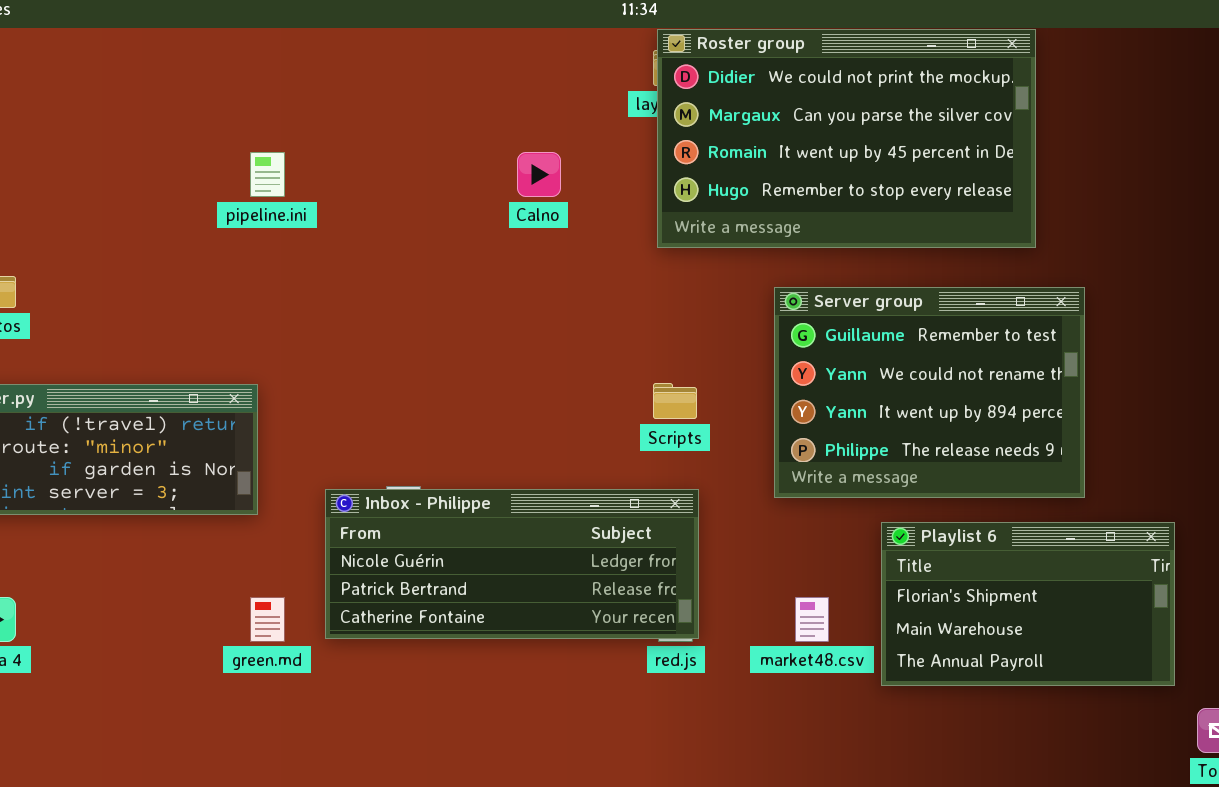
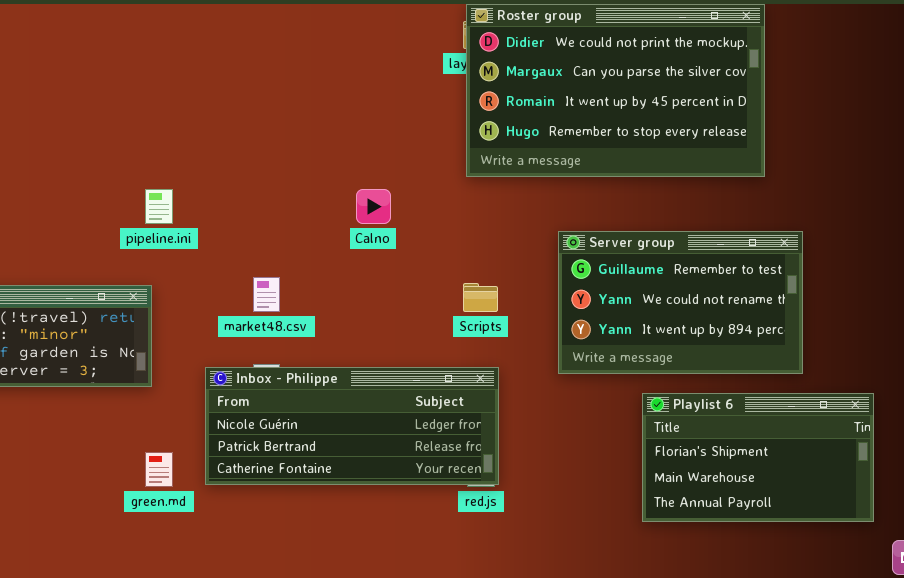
pipeline.ini: [250,152,285,197] -> [145,189,173,224], moved
Calno: [517,152,561,197] -> [356,189,391,224], moved
Server group: [774,287,1085,498] -> [558,231,803,374], resized
market48.csv: [795,597,829,642] -> [253,277,280,312], moved

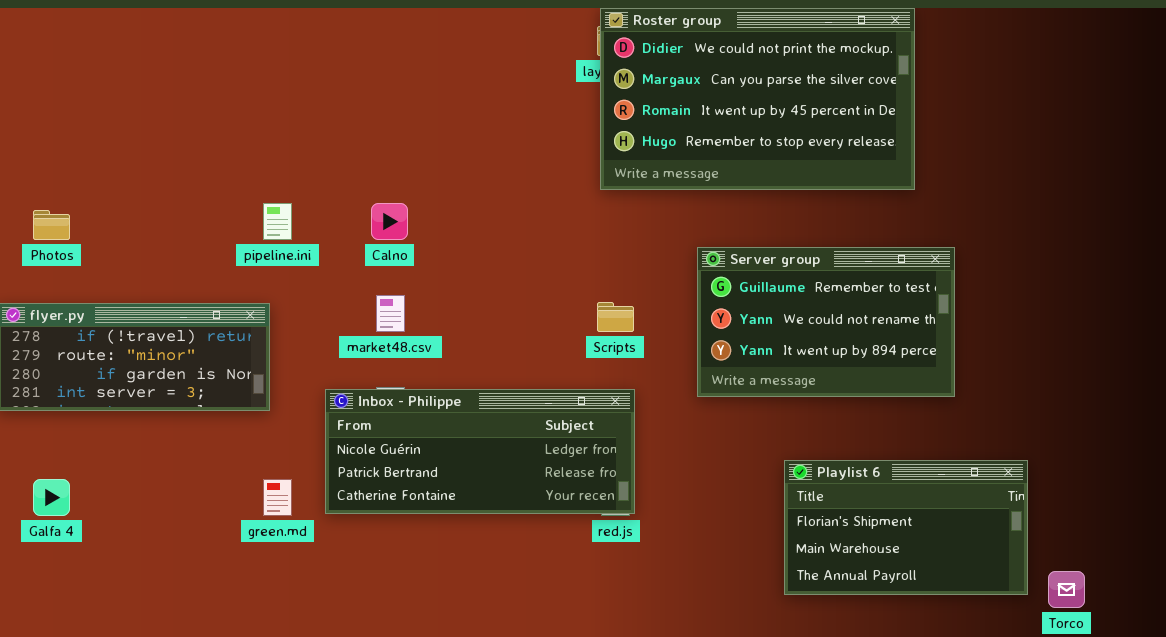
Calno: [356,189,391,224] -> [371,203,408,240], moved
Playlist 6: [642,393,874,522] -> [784,460,1028,595], moved

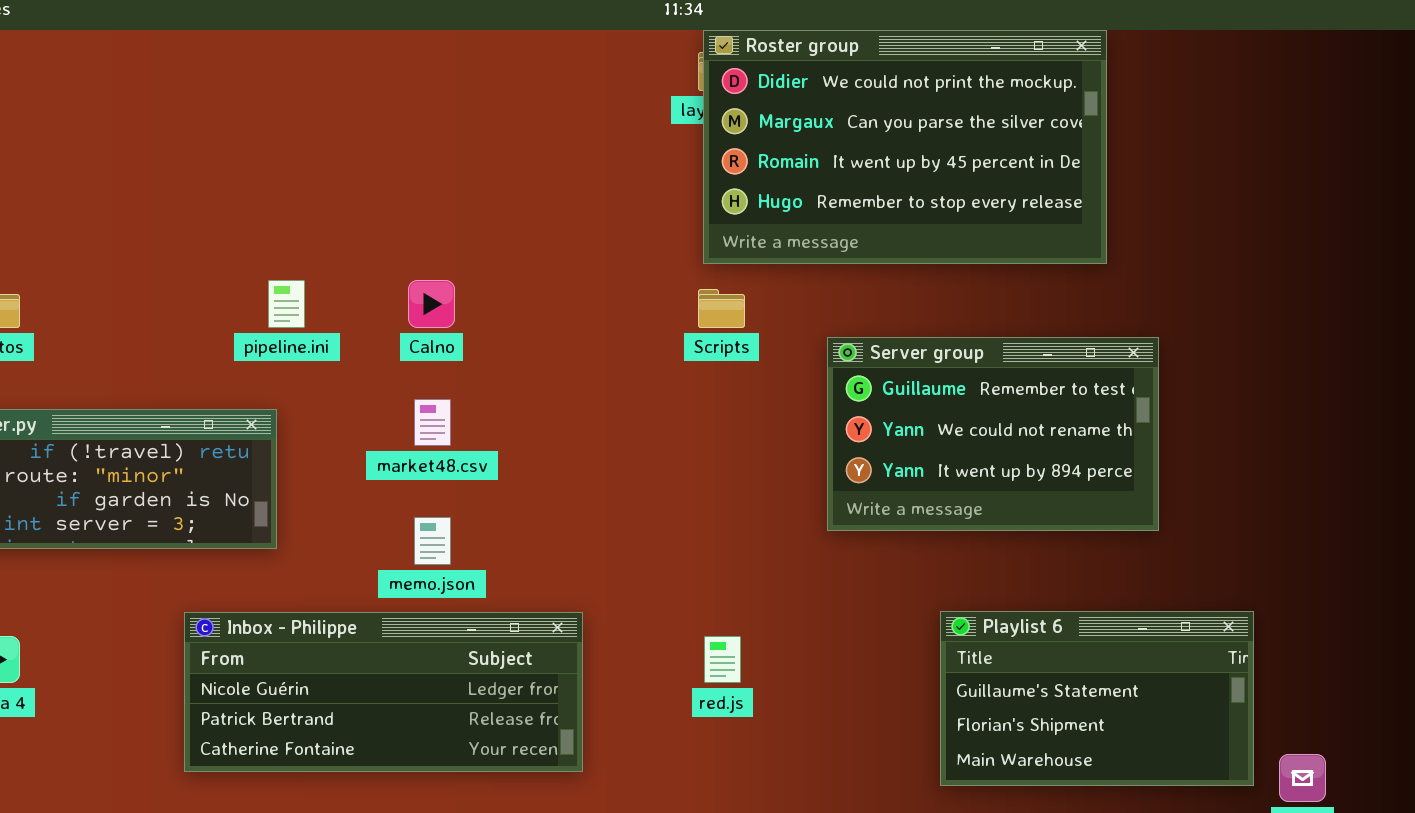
Scripts: [597,302,634,332] -> [698,289,745,328], moved
Inbox - Philippe: [325,389,635,514] -> [184,612,583,772], moved
Playlist 6: [784,460,1028,595] -> [940,611,1254,786], scrolled up 1 row

